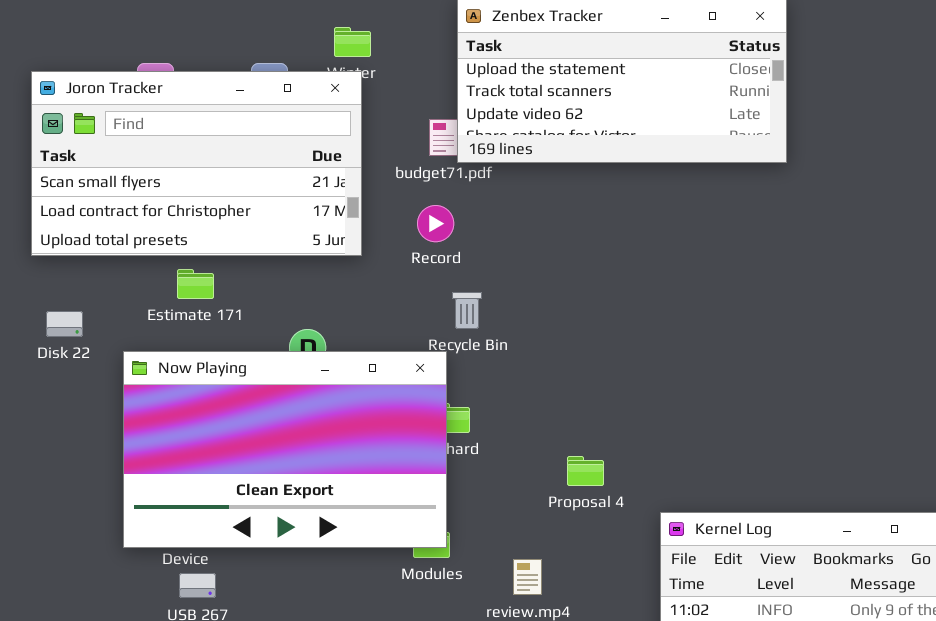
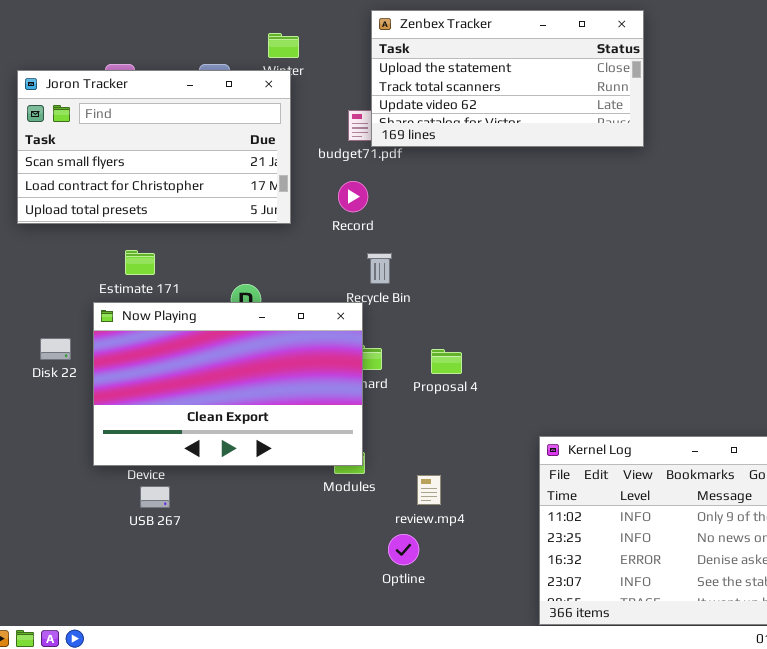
Estimate 171: [177,269,214,299] -> [125,250,155,275], moved
Disk 22: [46,311,83,337] -> [40,338,71,360], moved
Proposal 4: [567,456,604,486] -> [431,349,462,374], moved

